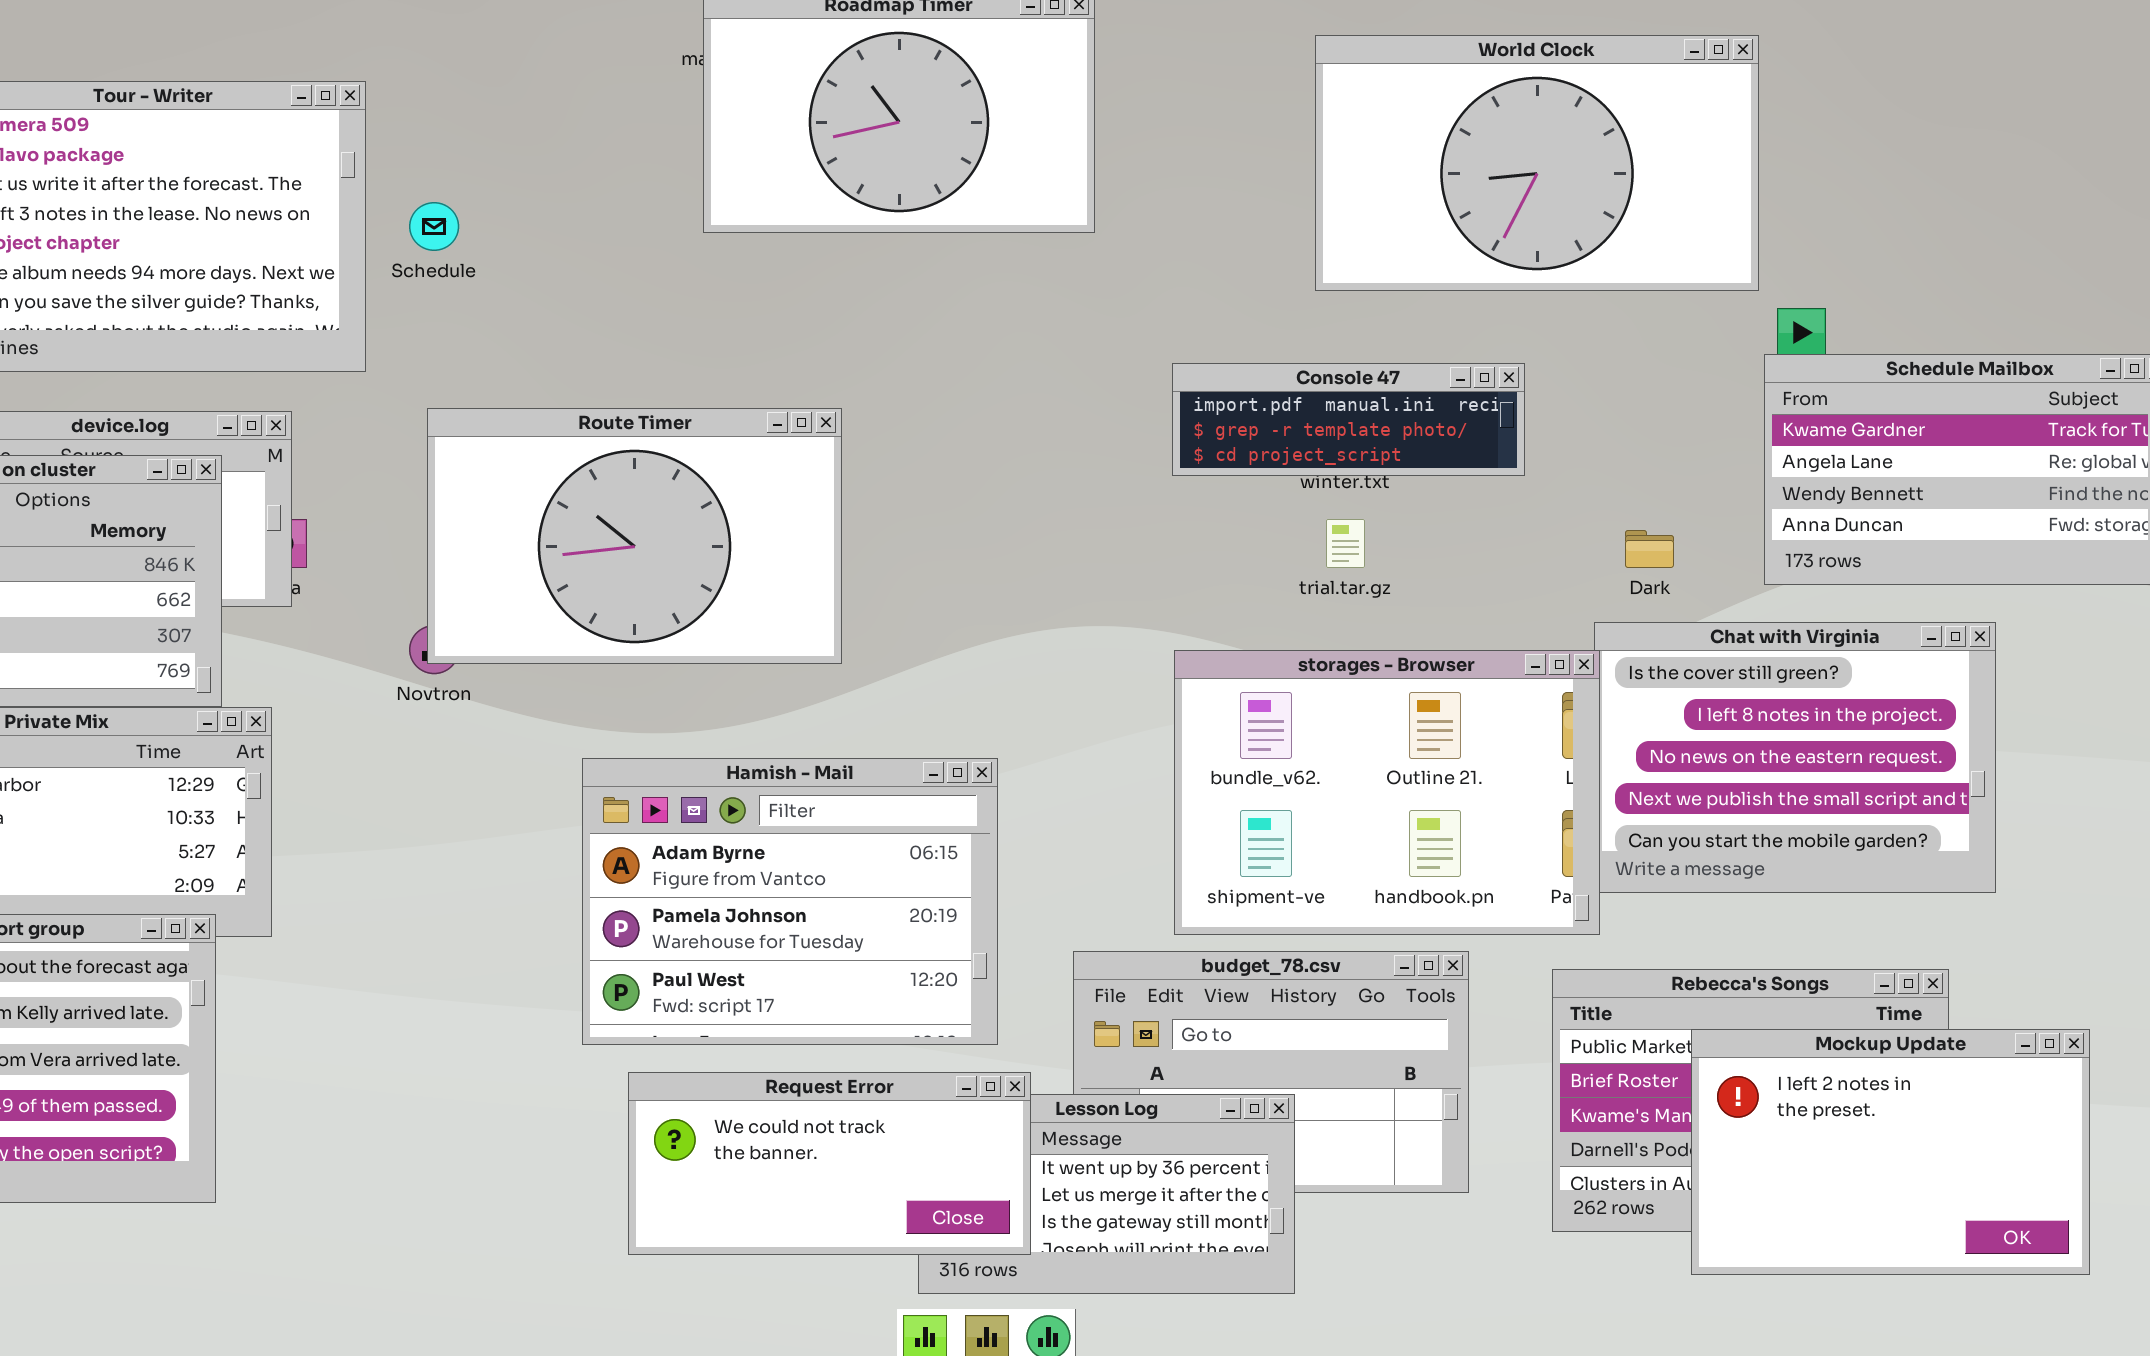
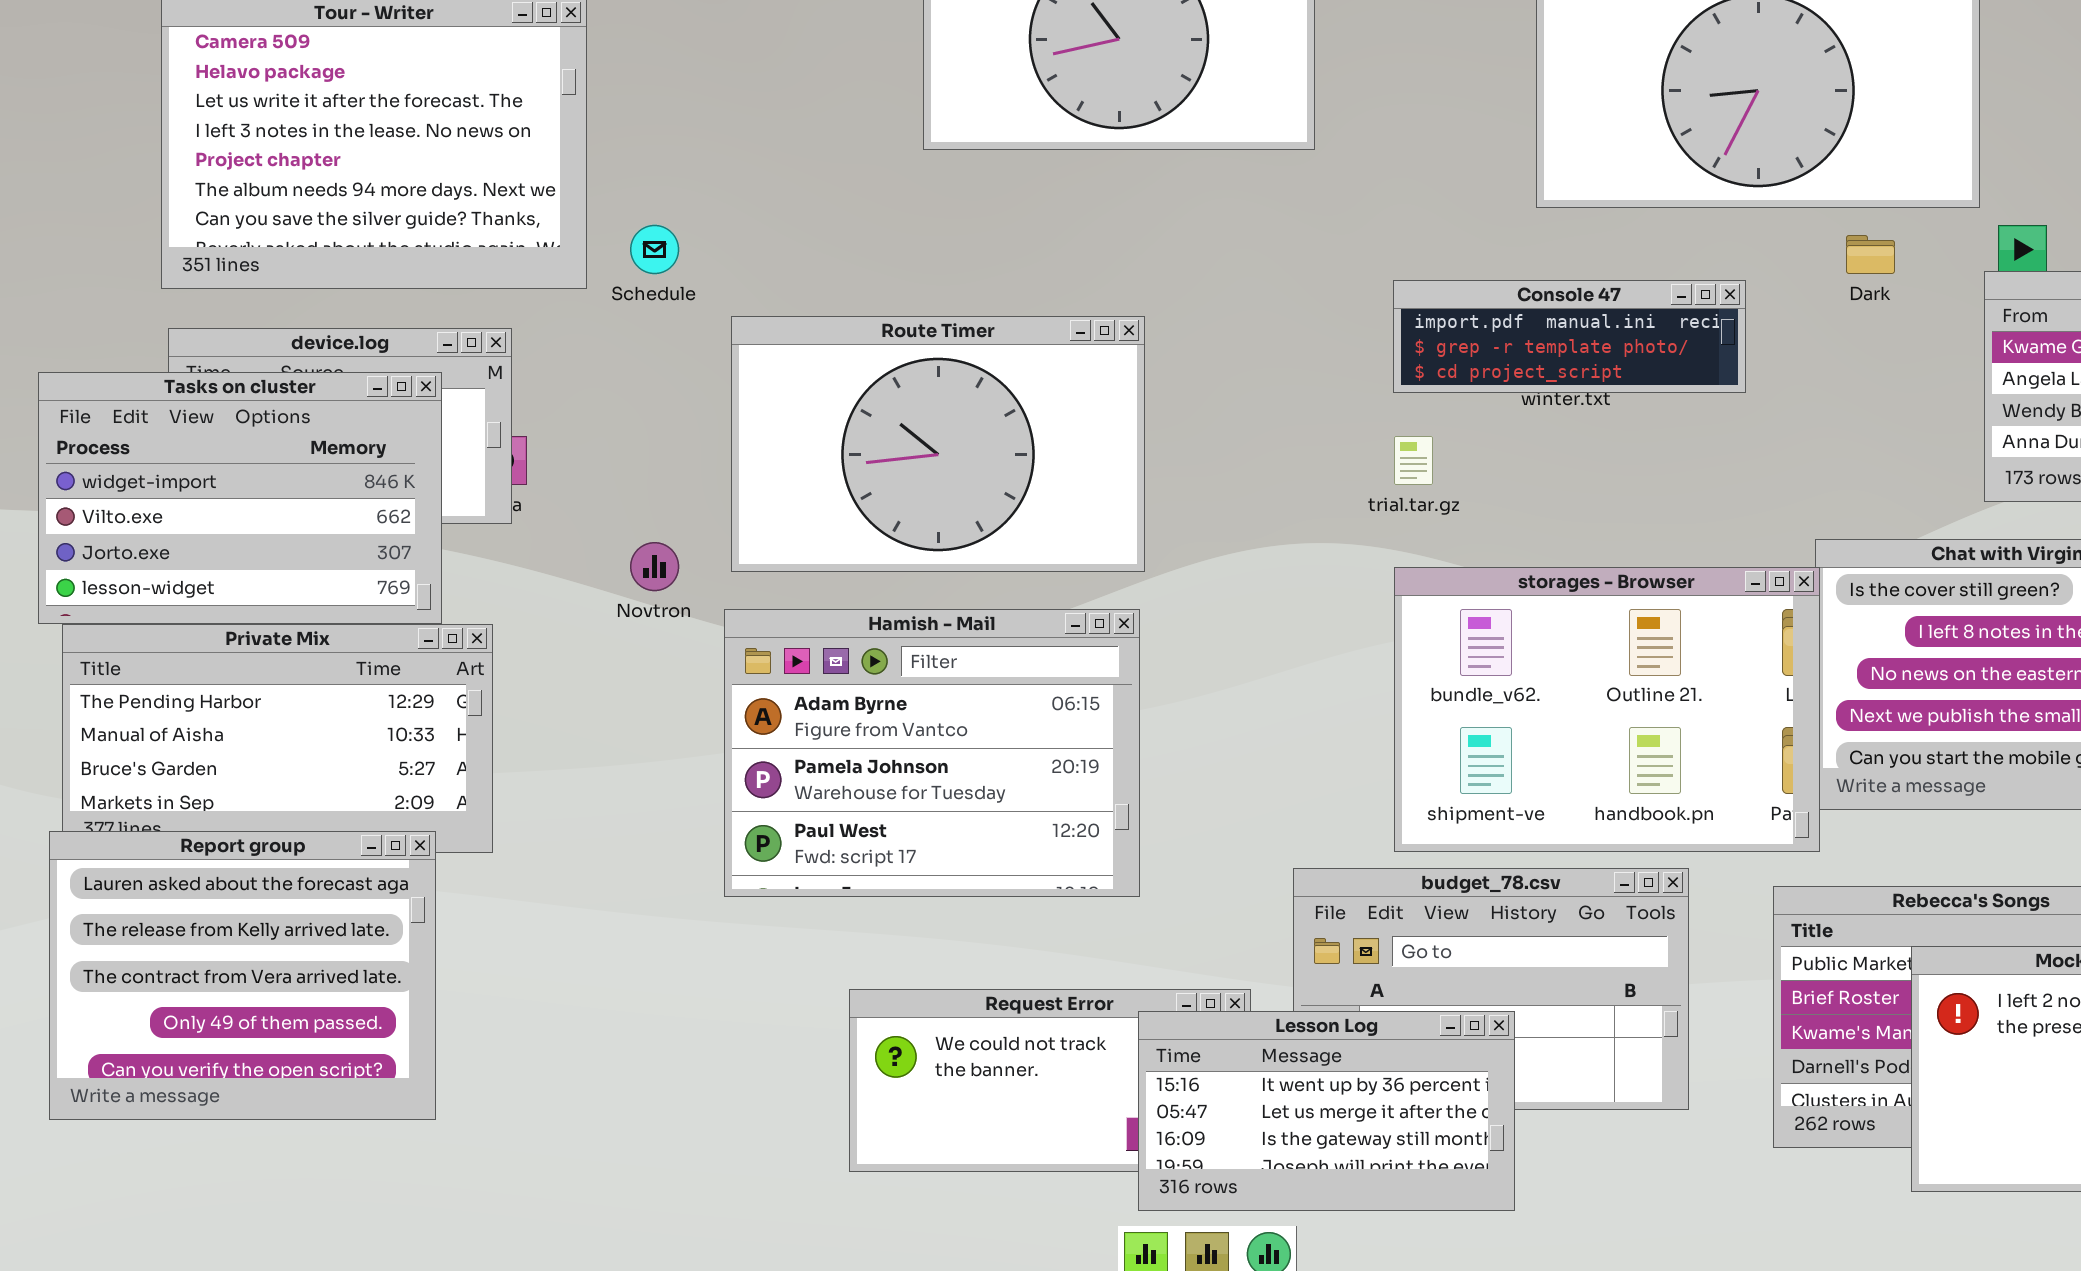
Schedule: [409,202,459,251] -> [630,225,679,274], moved
Route Timer: [427,408,842,664] -> [731,316,1145,572], moved
trial.tar.gz: [1326,519,1365,568] -> [1394,436,1433,485], moved
Dark: [1625,530,1674,568] -> [1846,235,1895,274], moved
Hamish - Mail: [582,758,998,1045] -> [724,609,1140,897], moved
Lesson Log: [918,1094,1295,1294] -> [1138,1011,1515,1211], raised

